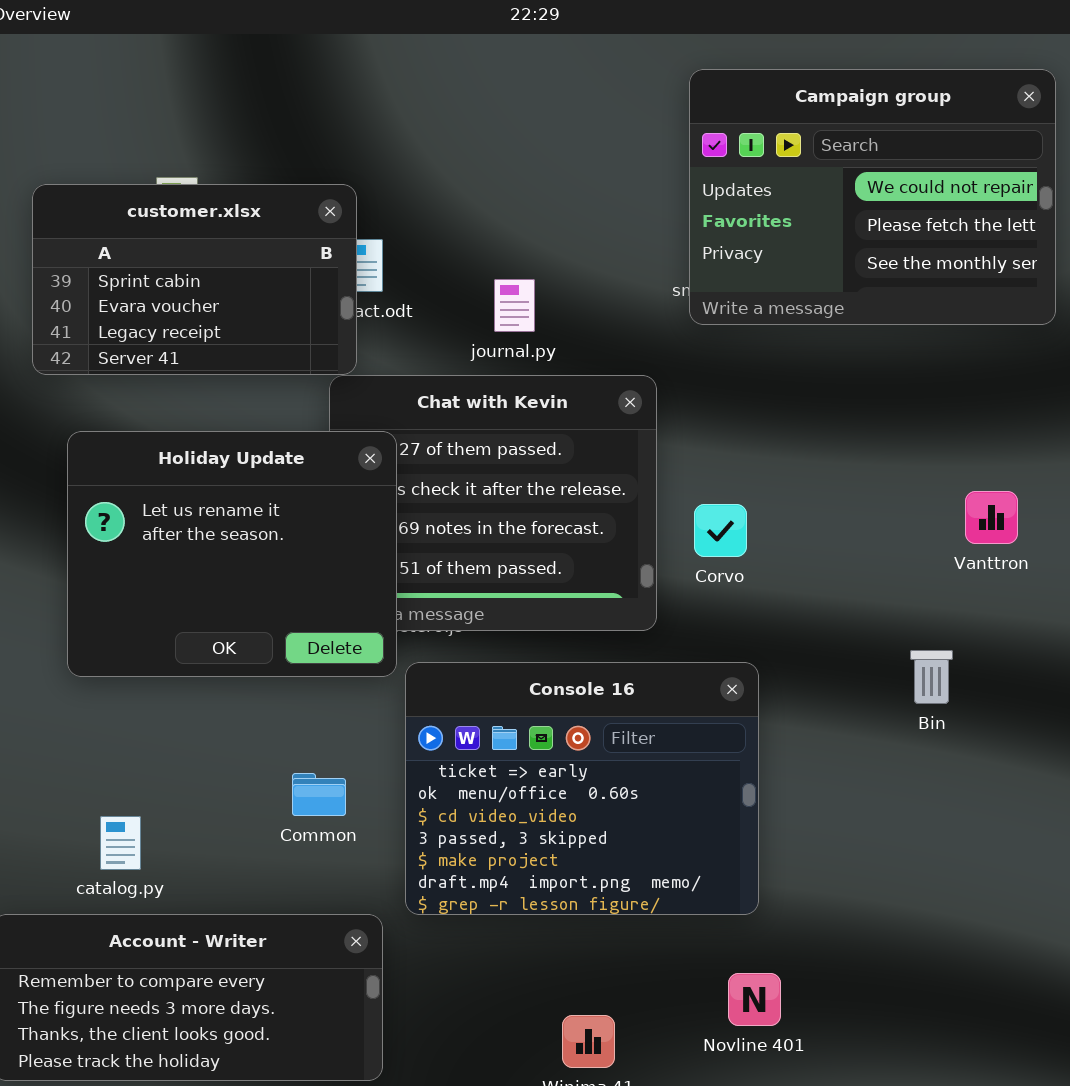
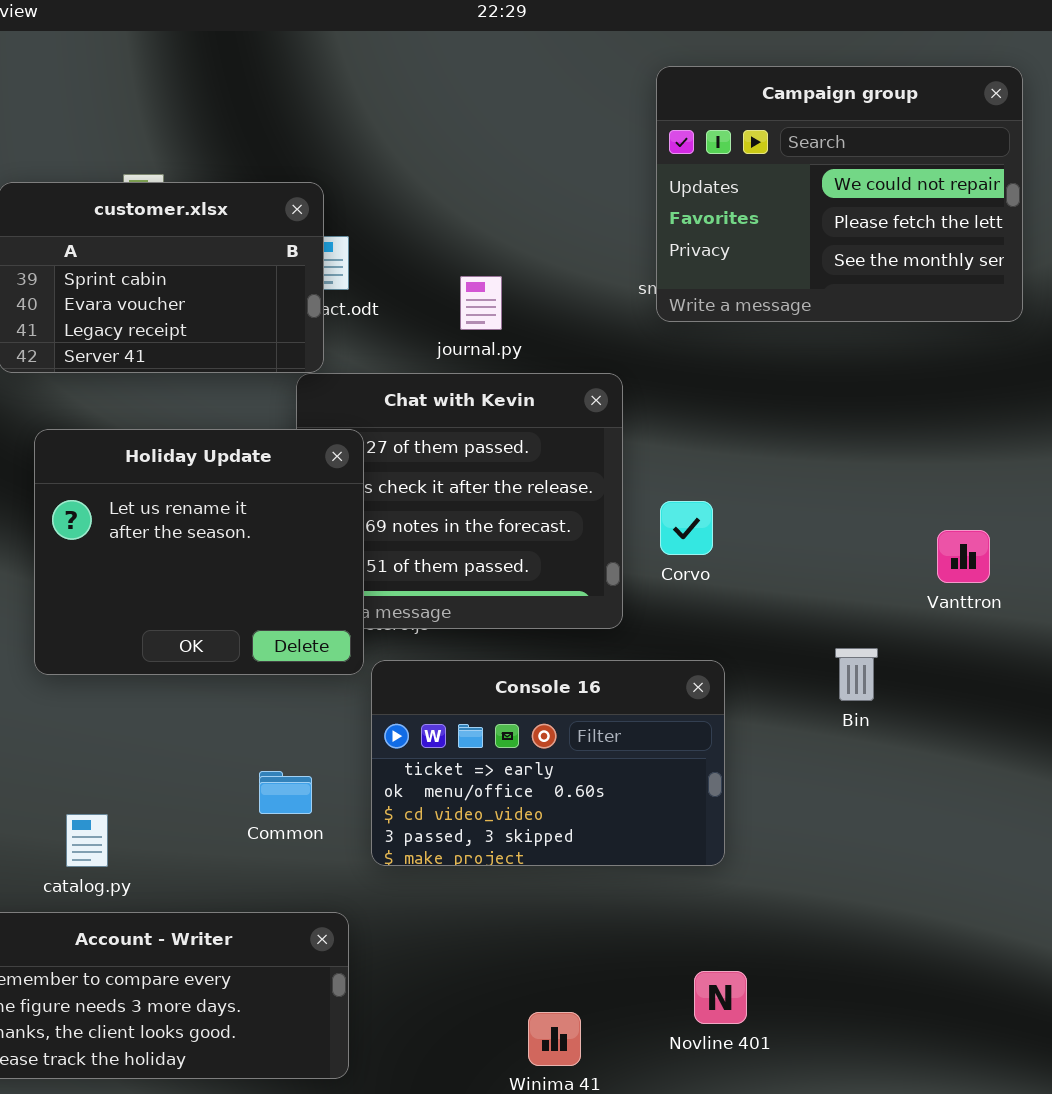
Vanttron: [965,491,1018,544] -> [937,530,990,583], moved
Bin: [910,650,953,704] -> [835,648,878,701], moved
Console 16: [405,662,759,915] -> [371,660,725,866], resized

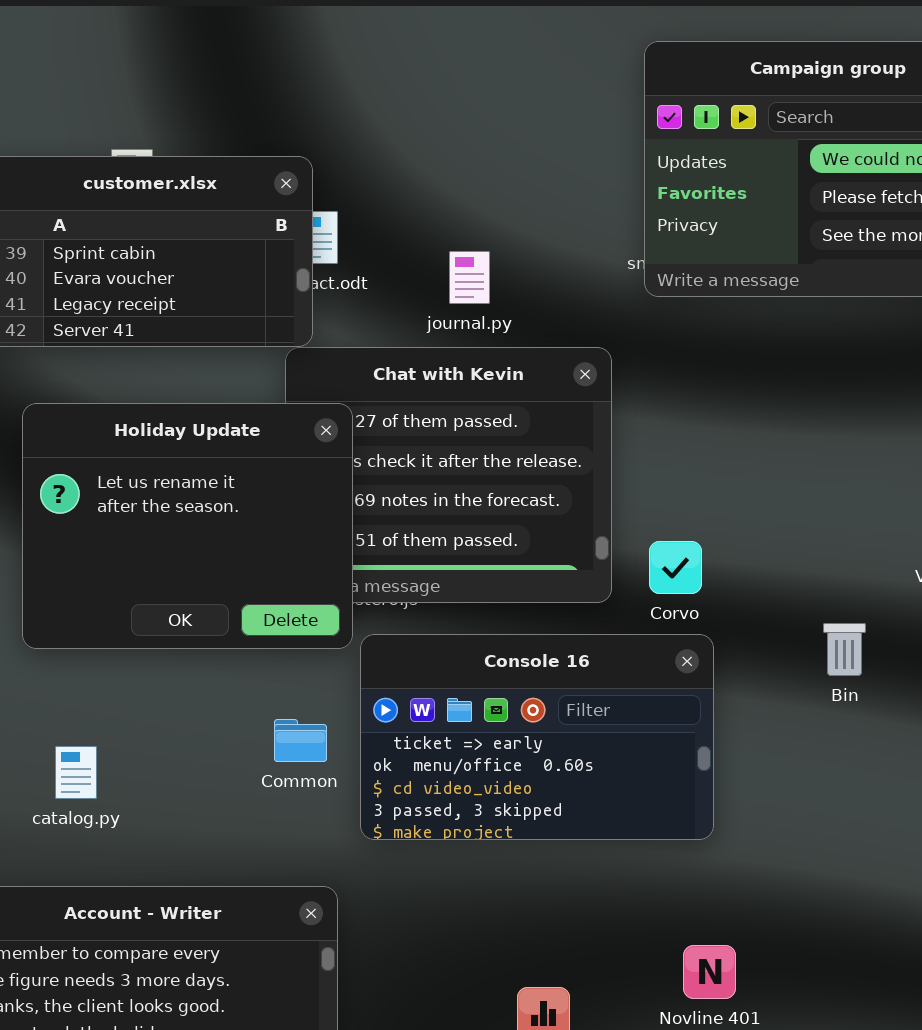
Corvo: [660,501,713,555] -> [649,541,702,594], moved
Common: [259,771,312,814] -> [274,719,327,762], moved
catalog.py: [66,814,108,867] -> [55,746,97,799], moved

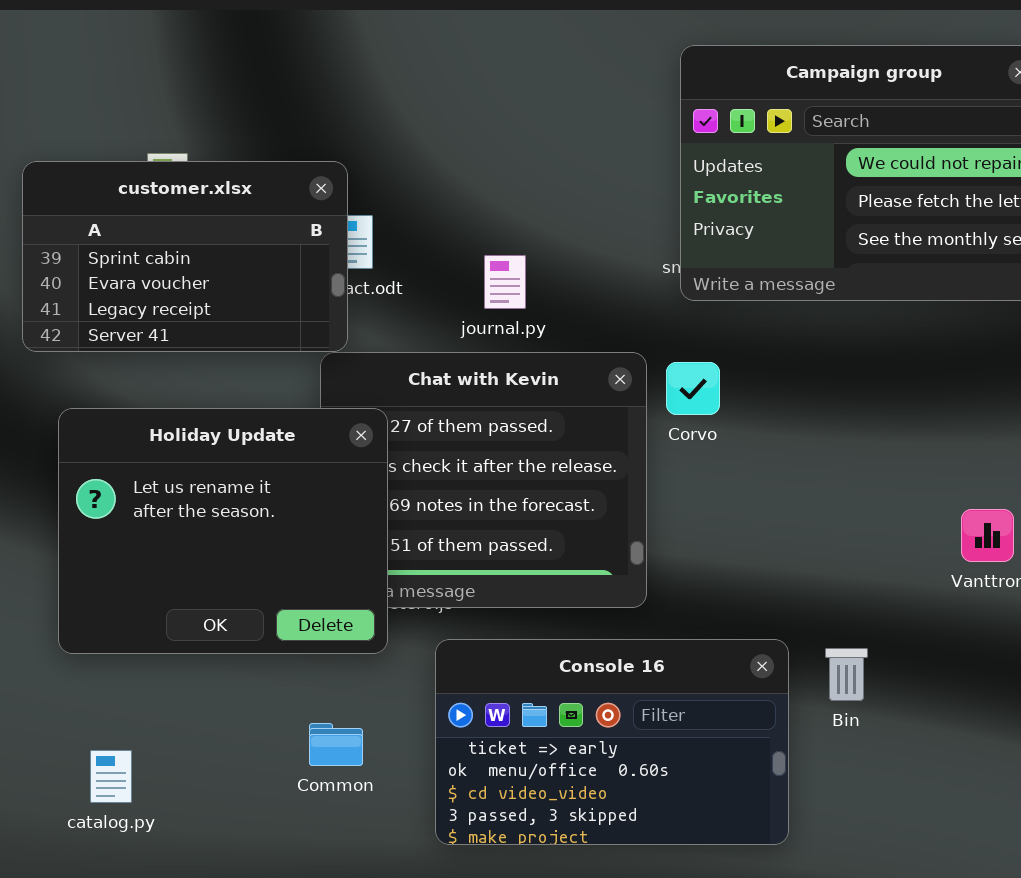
Corvo: [649,541,702,594] -> [666,362,720,415], moved
Bin: [823,623,866,676] -> [825,648,868,701], moved
Console 16: [360,634,714,840] -> [435,639,789,845], moved

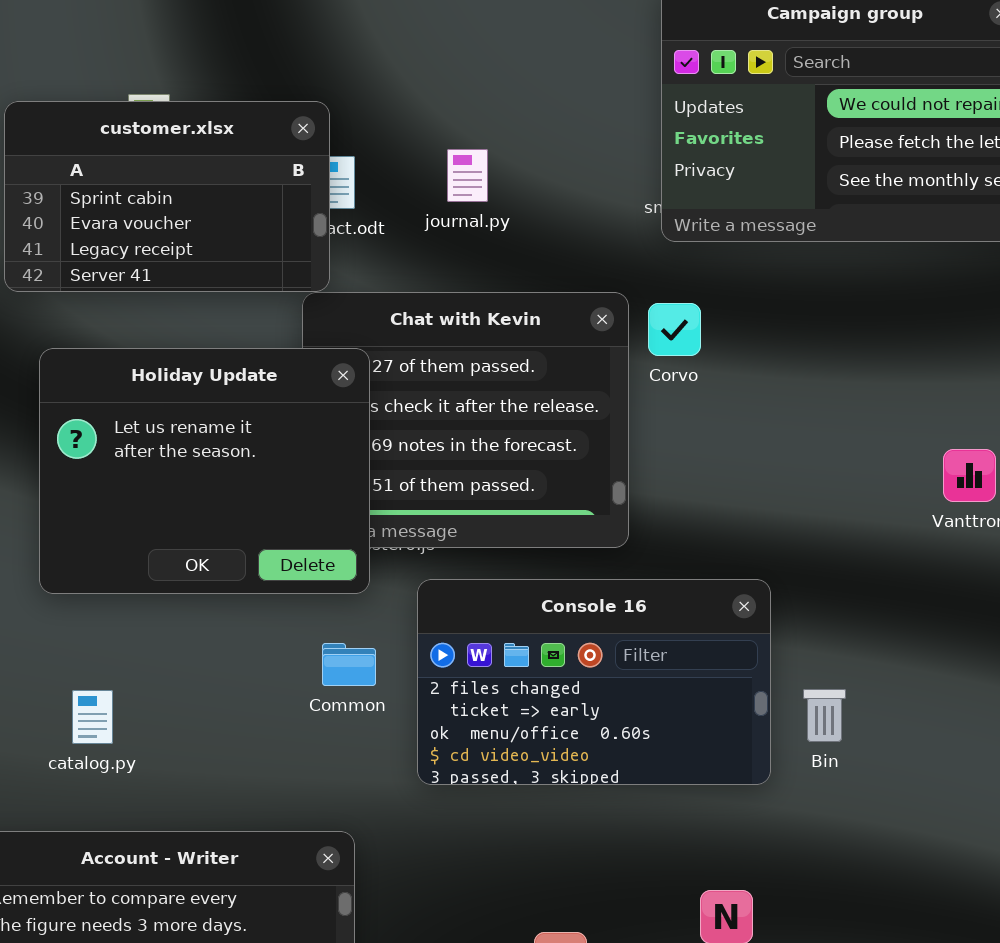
journal.py: [484,255,526,309] -> [447,149,488,202], moved
Console 16: [435,639,789,845] -> [417,579,771,785], scrolled up 1 row
Bin: [825,648,868,701] -> [803,689,846,742], moved
Common: [309,723,363,766] -> [322,643,376,686], moved

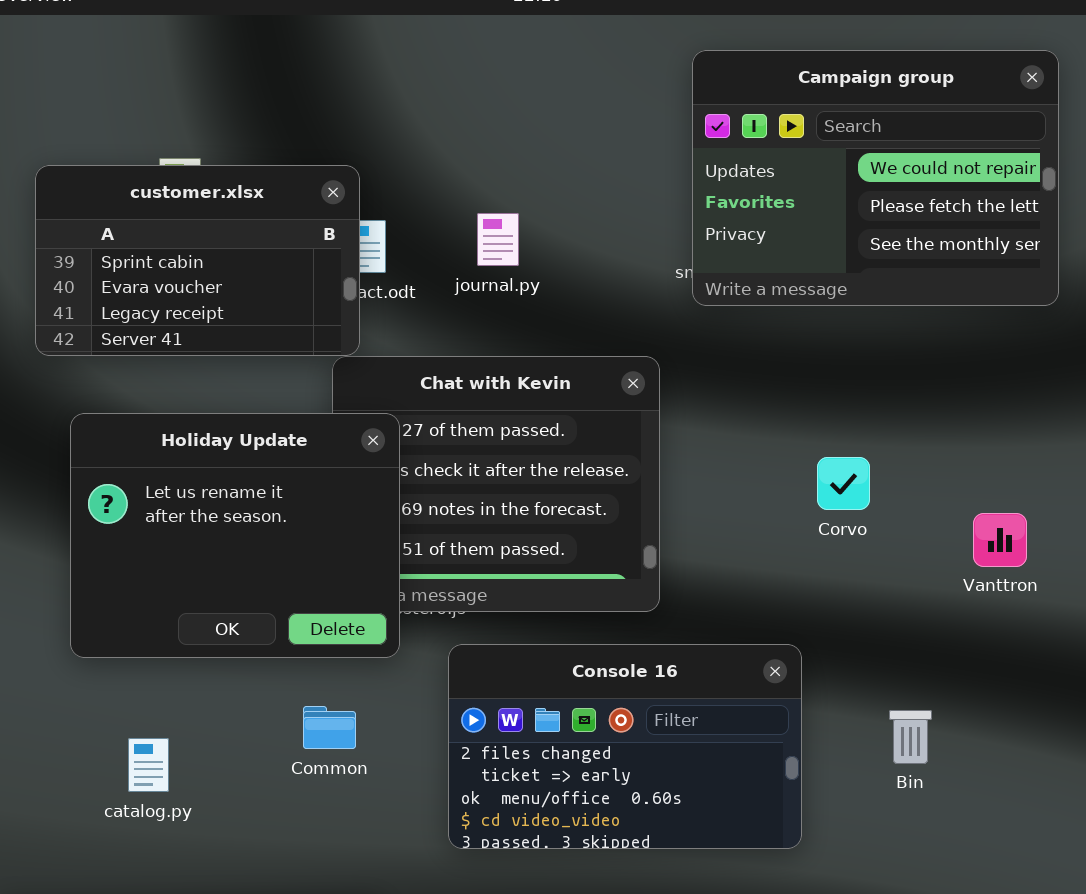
Corvo: [648,303,701,356] -> [817,457,870,510], moved
Common: [322,643,376,686] -> [303,706,356,749], moved
Bin: [803,689,846,742] -> [889,710,932,764], moved
catalog.py: [72,690,113,744] -> [128,738,169,792], moved

